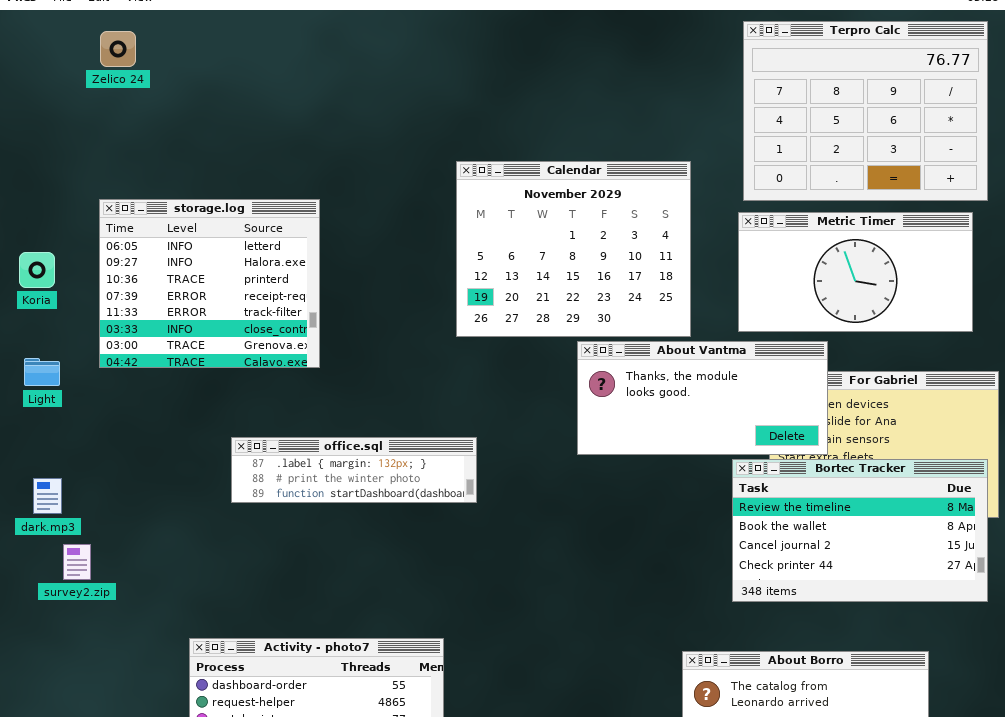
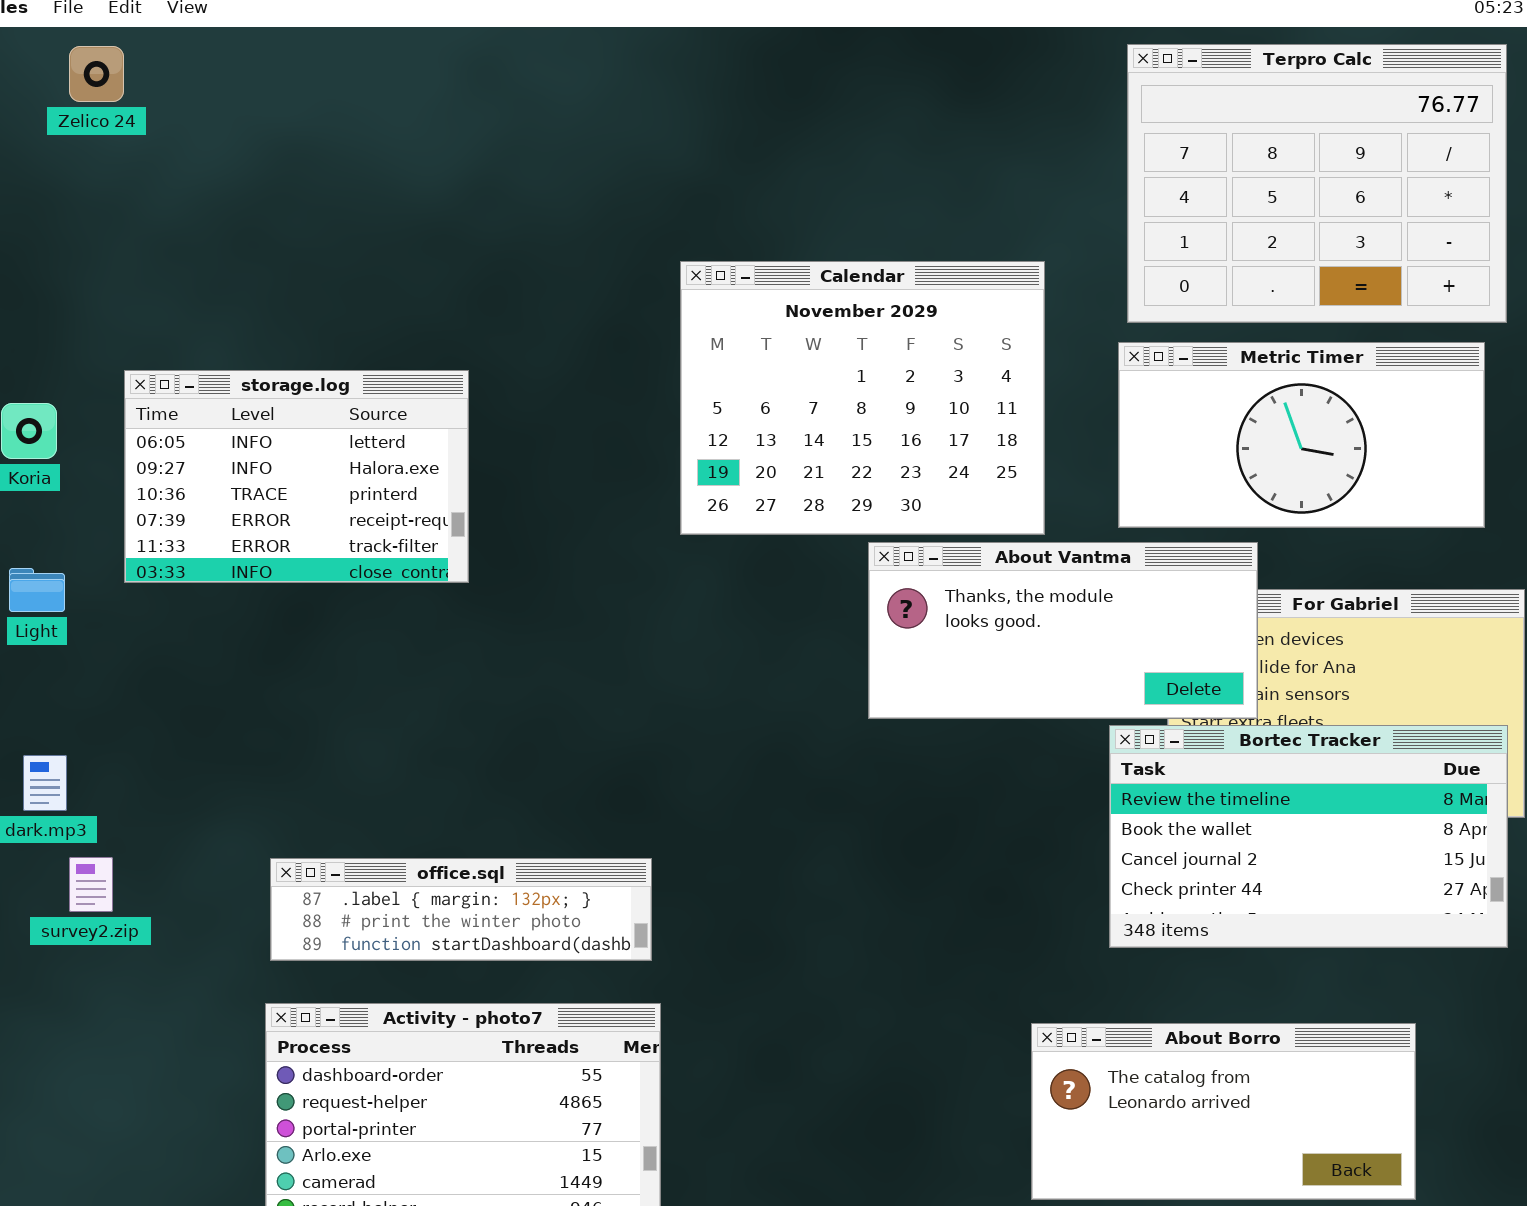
Zelico 24: [100,31,136,67] -> [69,46,124,102], moved
storage.log: [99,199,320,368] -> [124,370,469,583], resized
office.sql: [231,437,477,503] -> [270,858,652,961], moved

